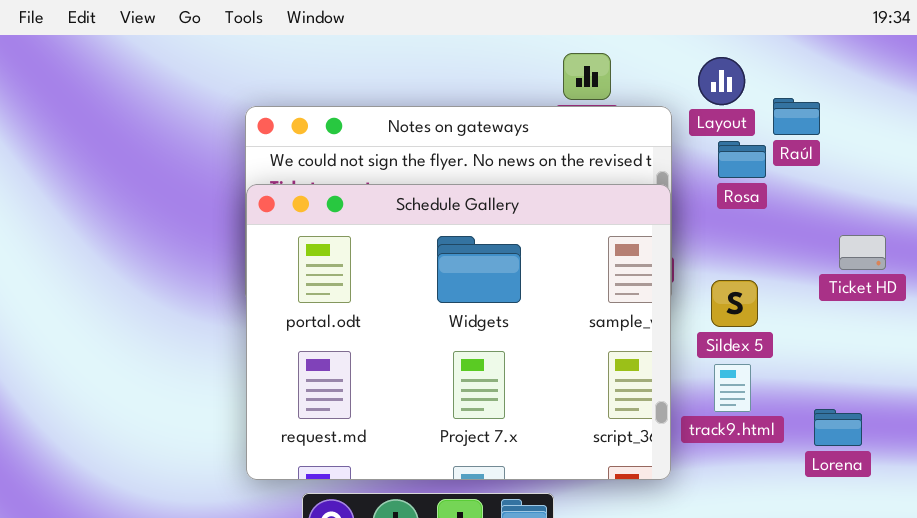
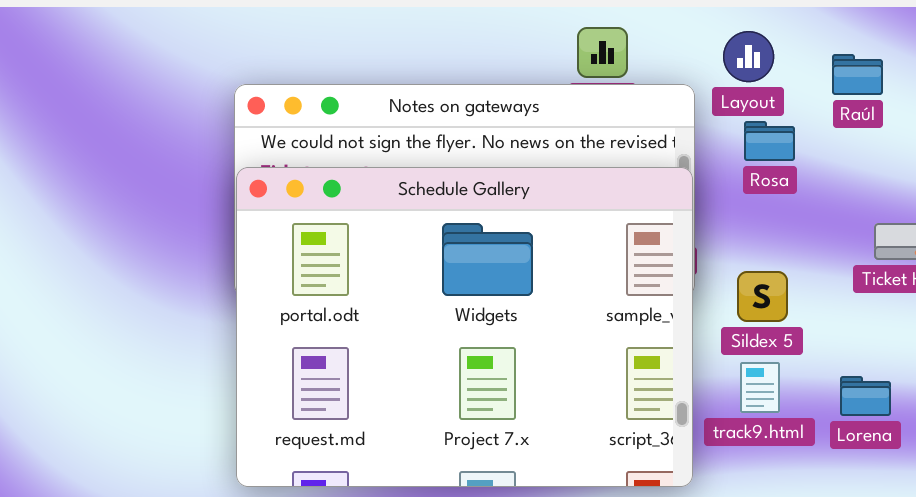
Raúl: [773,98,820,135] -> [832,54,883,95], moved
Lorena: [814,409,862,446] -> [840,376,891,416], moved

